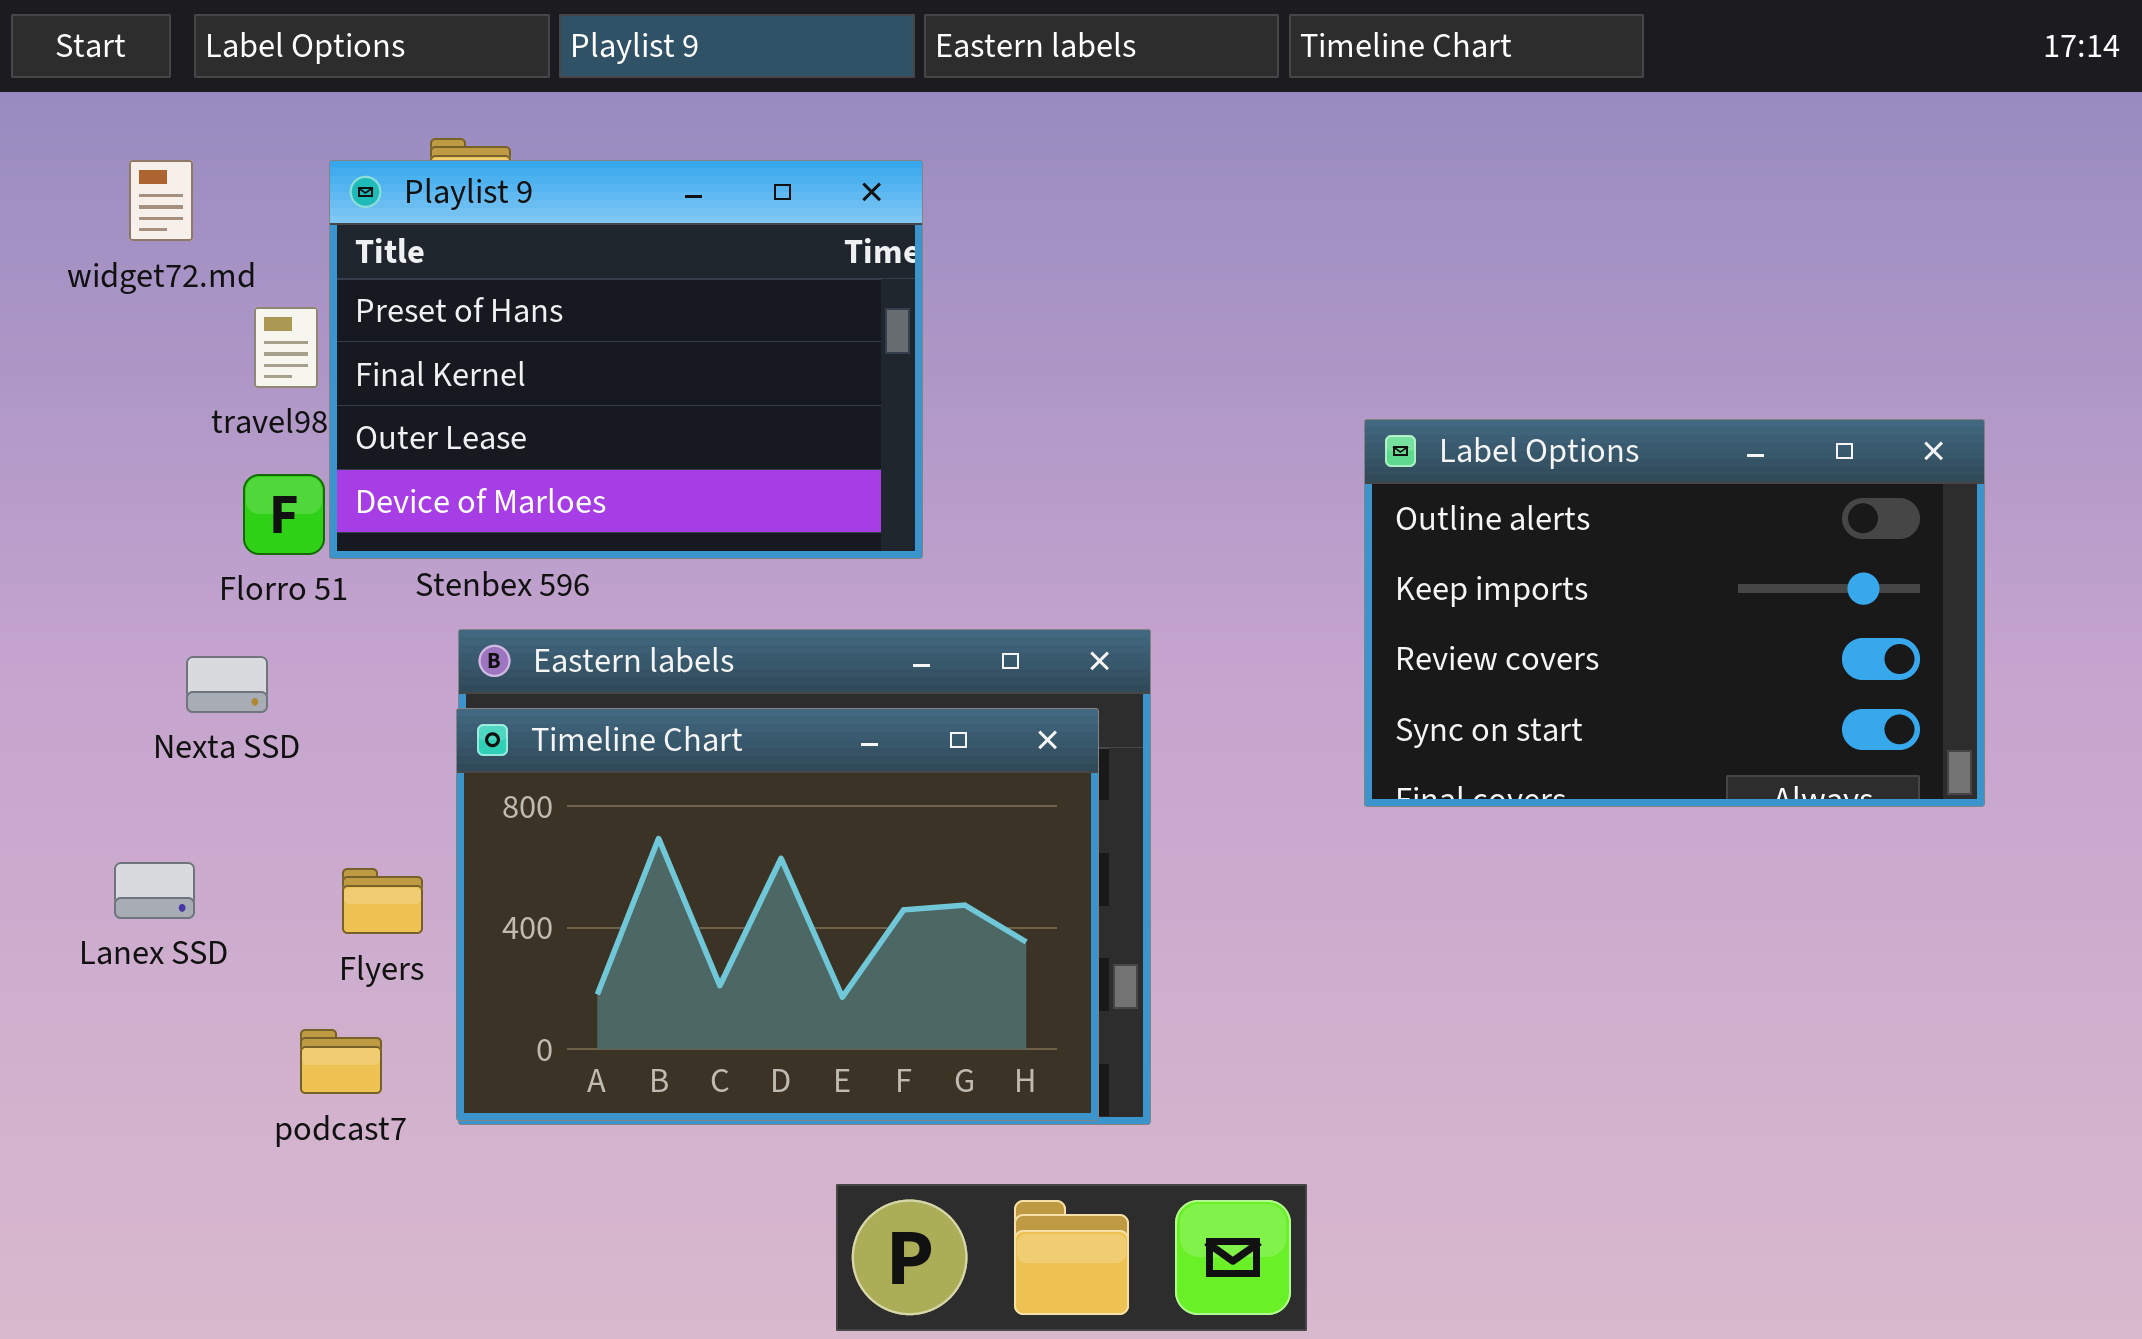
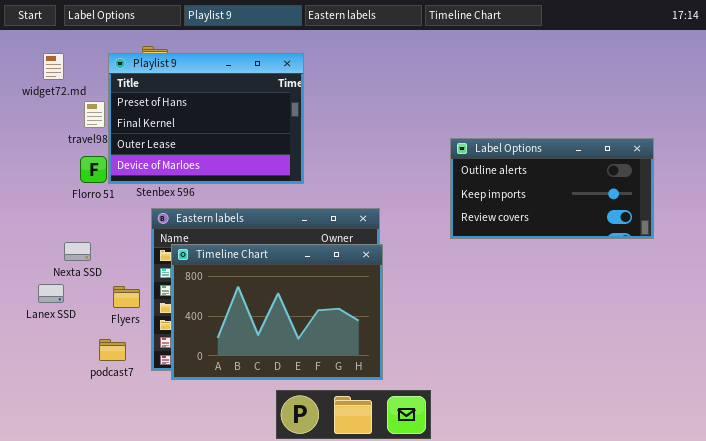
Label Options: [1364,419,1985,807] -> [450,138,654,239], resized
Nexta SSD: [186,656,268,713] -> [64,242,91,261], moved
Timeline Chart: [456,708,1099,1121] -> [171,244,383,380], moved

